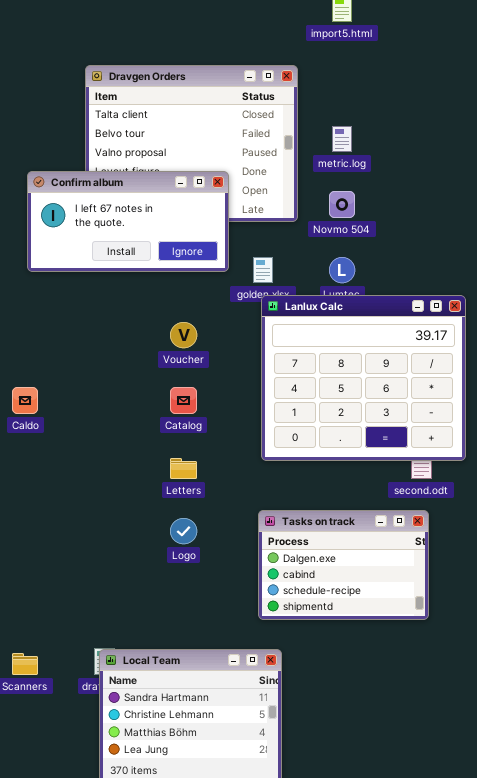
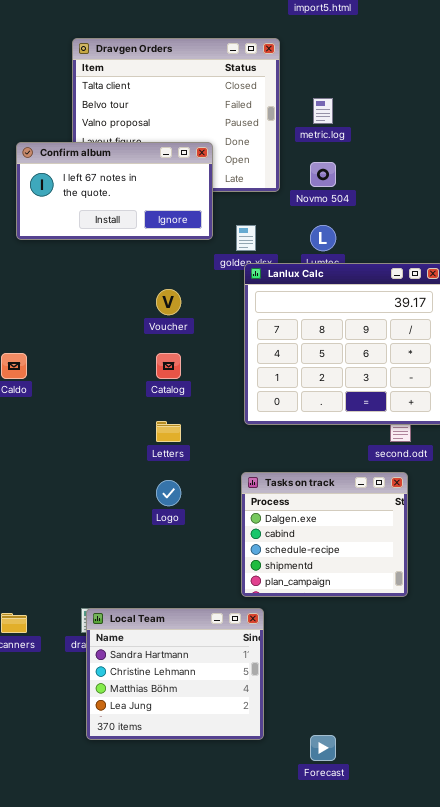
Tasks on track: [258,510,429,620] -> [241,472,408,597], resized

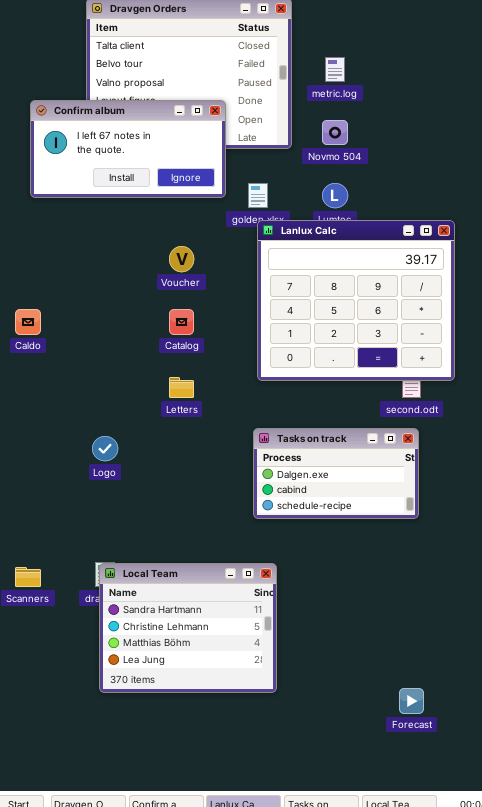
Tasks on track: [241,472,408,597] -> [253,428,419,519], resized
Logo: [156,480,181,506] -> [92,436,118,461], moved
Forecast: [310,735,336,761] -> [399,688,424,714], moved

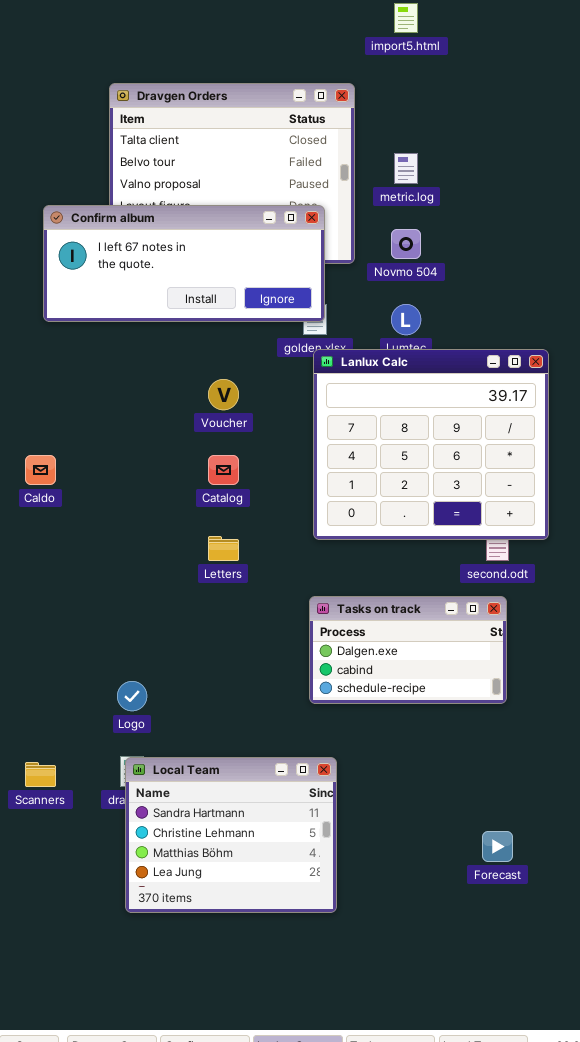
Confirm album: [30,100,226,198] -> [43,205,325,322], resized
Logo: [92,436,118,461] -> [117,681,147,711], moved
Forecast: [399,688,424,714] -> [482,831,513,862], moved

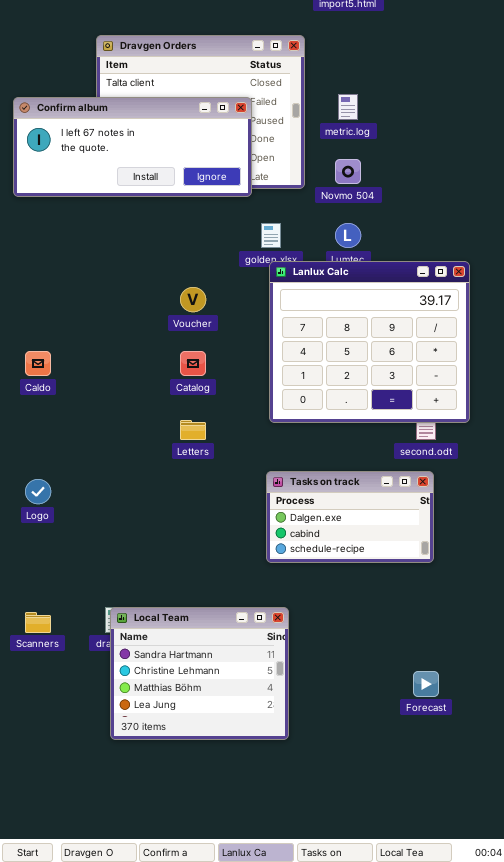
Confirm album: [43,205,325,322] -> [13,97,252,197], moved
Logo: [117,681,147,711] -> [25,479,51,504], moved

